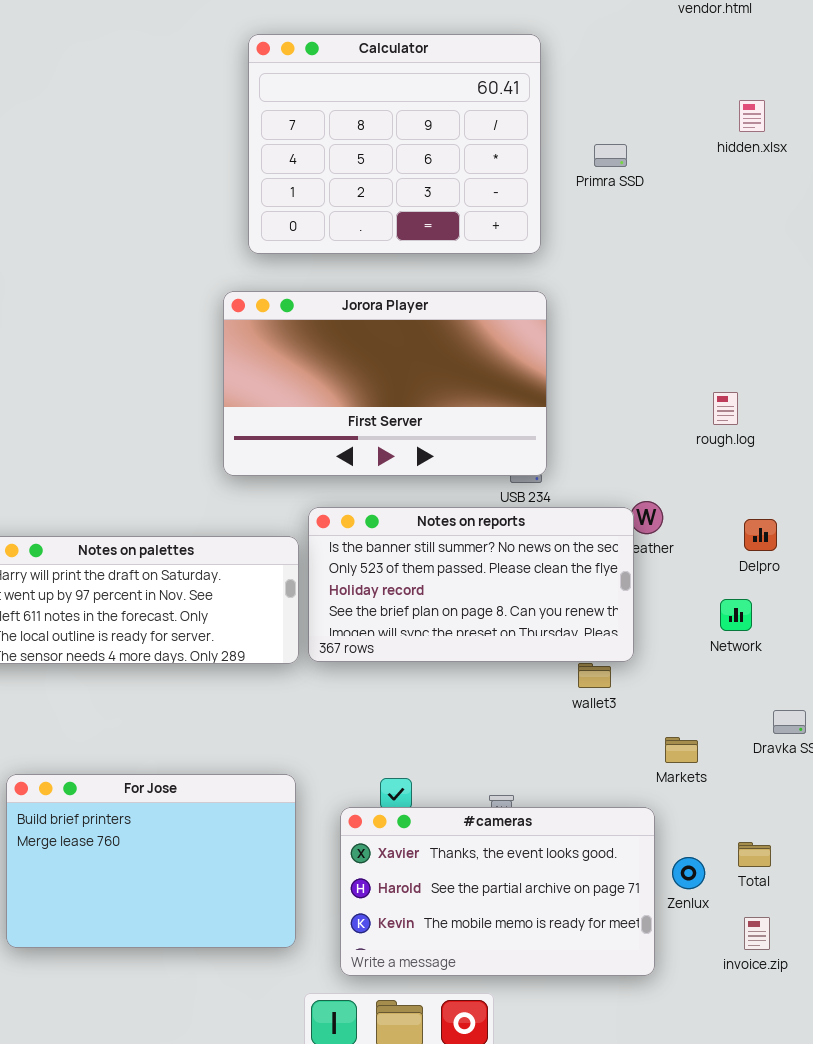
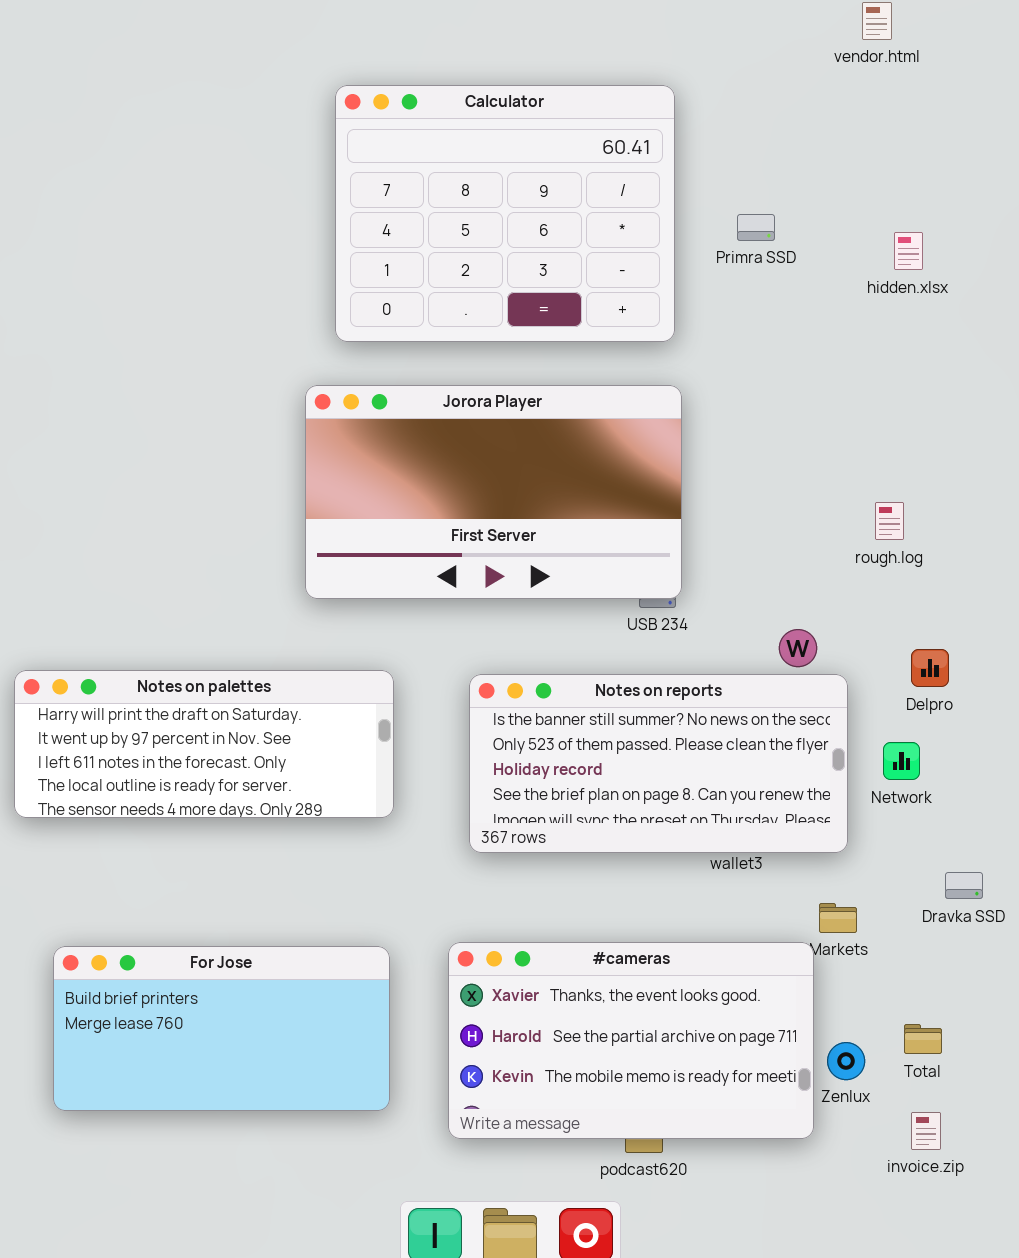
hidden.xlsx: [739,100,765,132] -> [894,232,923,270], moved
Notes on reports: [308,507,634,662] -> [469,674,848,853], moved
For Jose: [6,774,296,948] -> [53,946,390,1111], resized
#cameras: [340,807,655,976] -> [448,942,814,1139], moved

